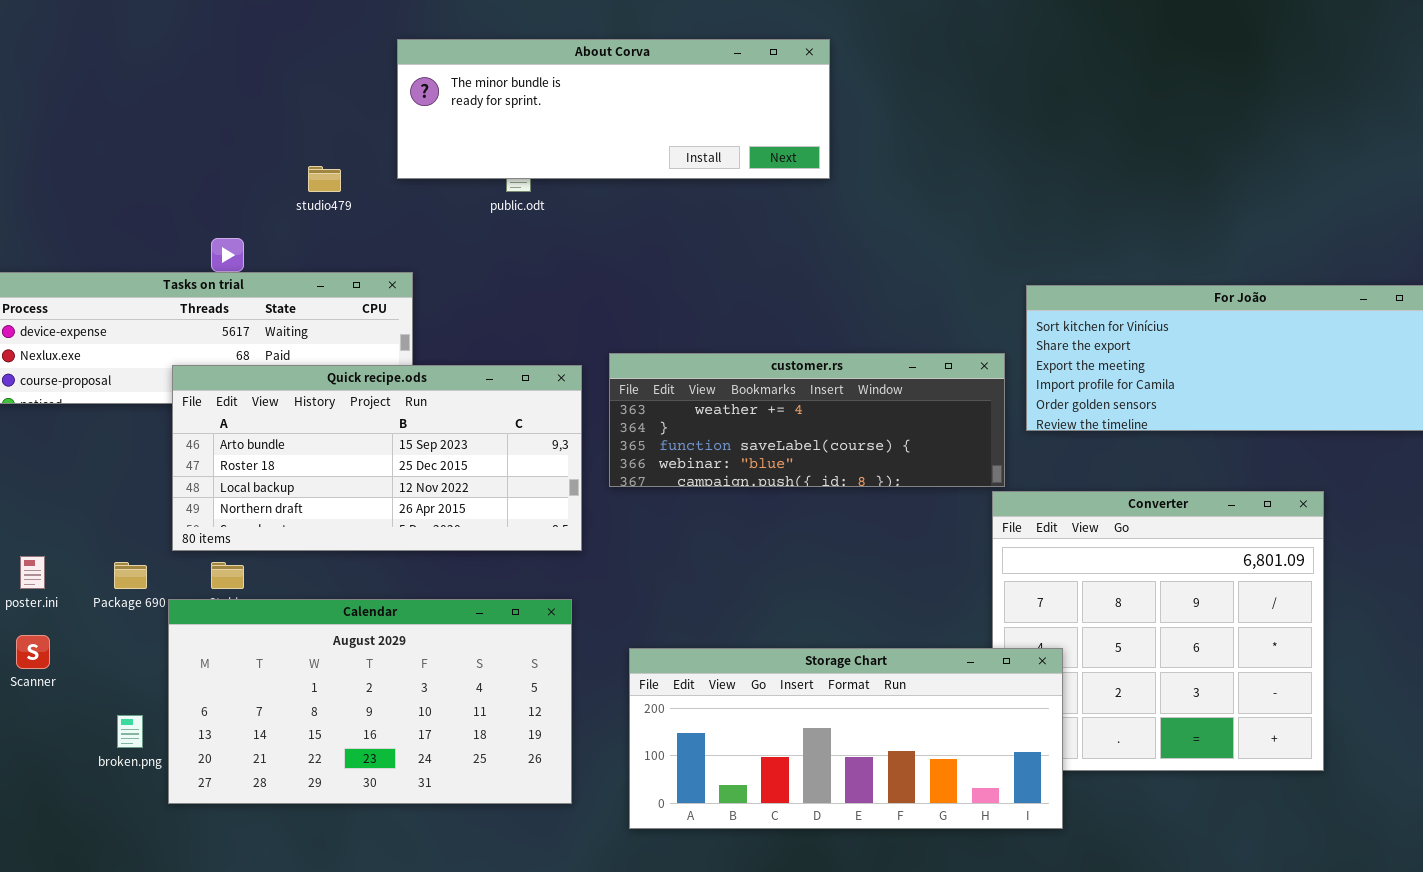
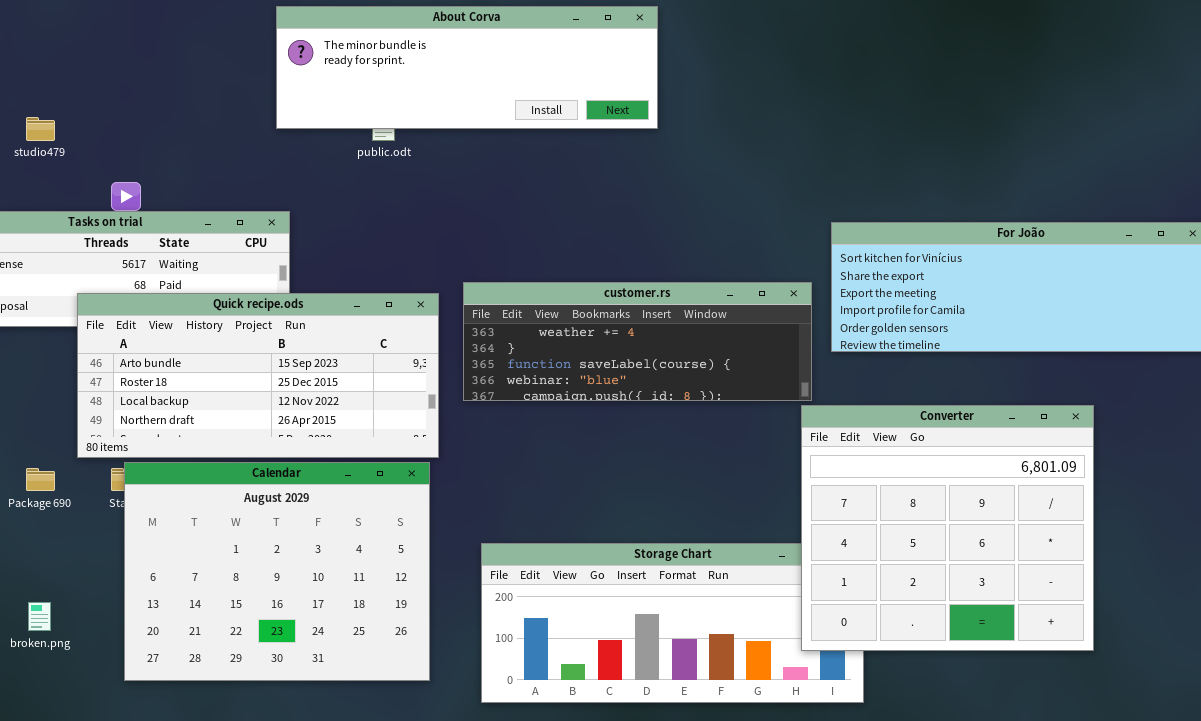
studio479: [308,166,341,192] -> [26,117,55,141], moved
Converter: [992,491,1324,771] -> [801,405,1094,651], raised
Calendar: [168,599,572,804] -> [124,462,430,681], resized

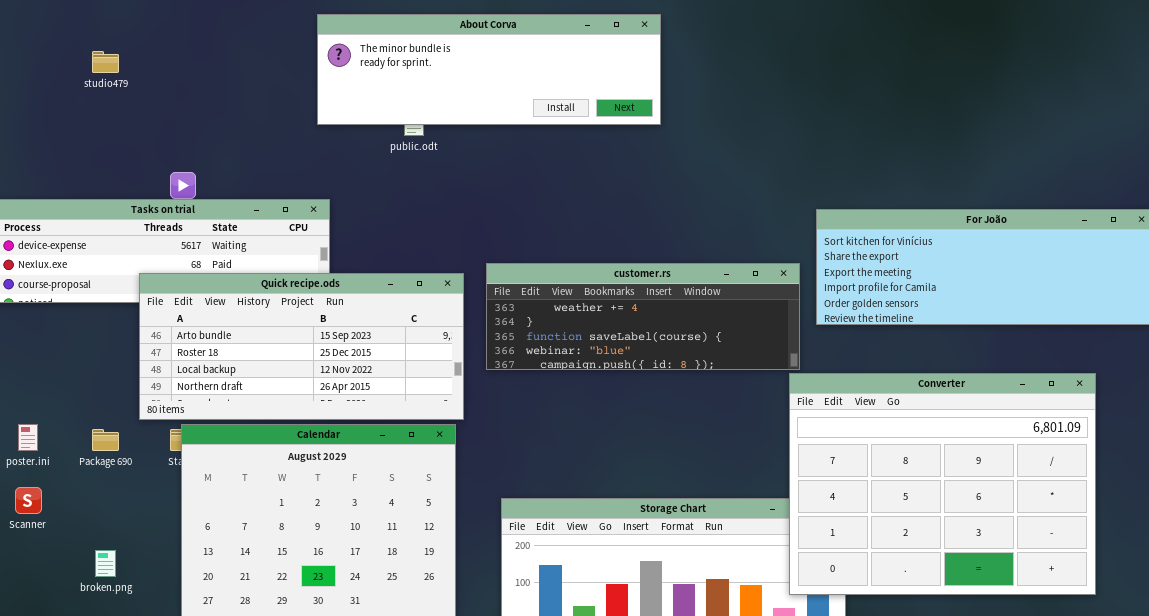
studio479: [26,117,55,141] -> [92,51,119,73], moved
Converter: [801,405,1094,651] -> [789,373,1096,595], resized

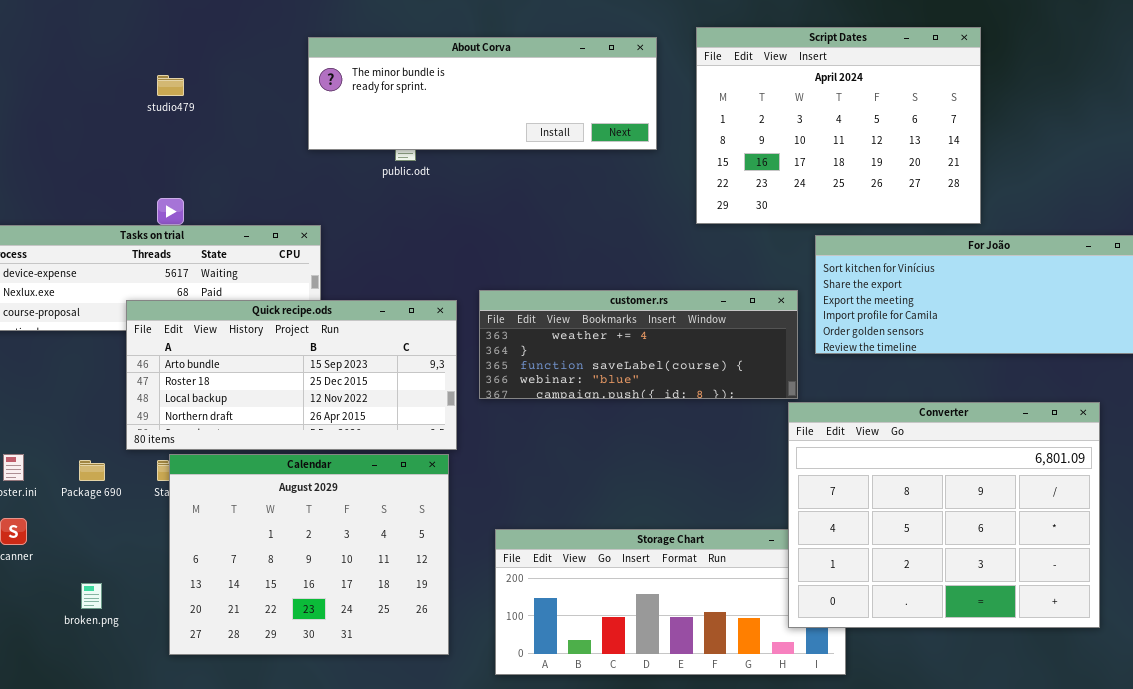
Script Dates: none -> [696,27,981,224], opened
studio479: [92,51,119,73] -> [157,75,184,96], moved

